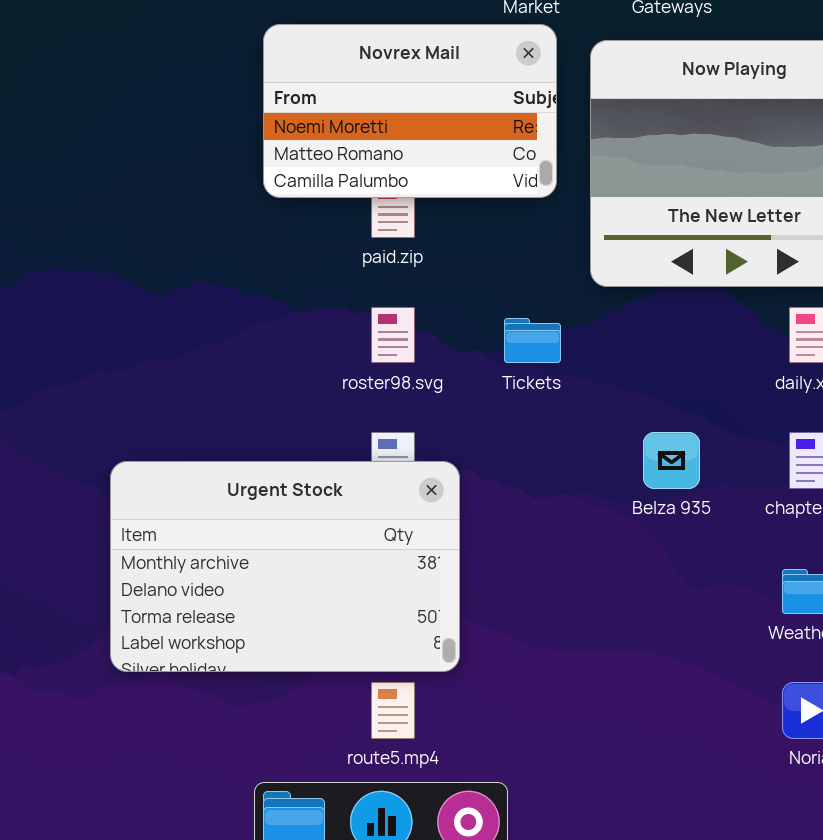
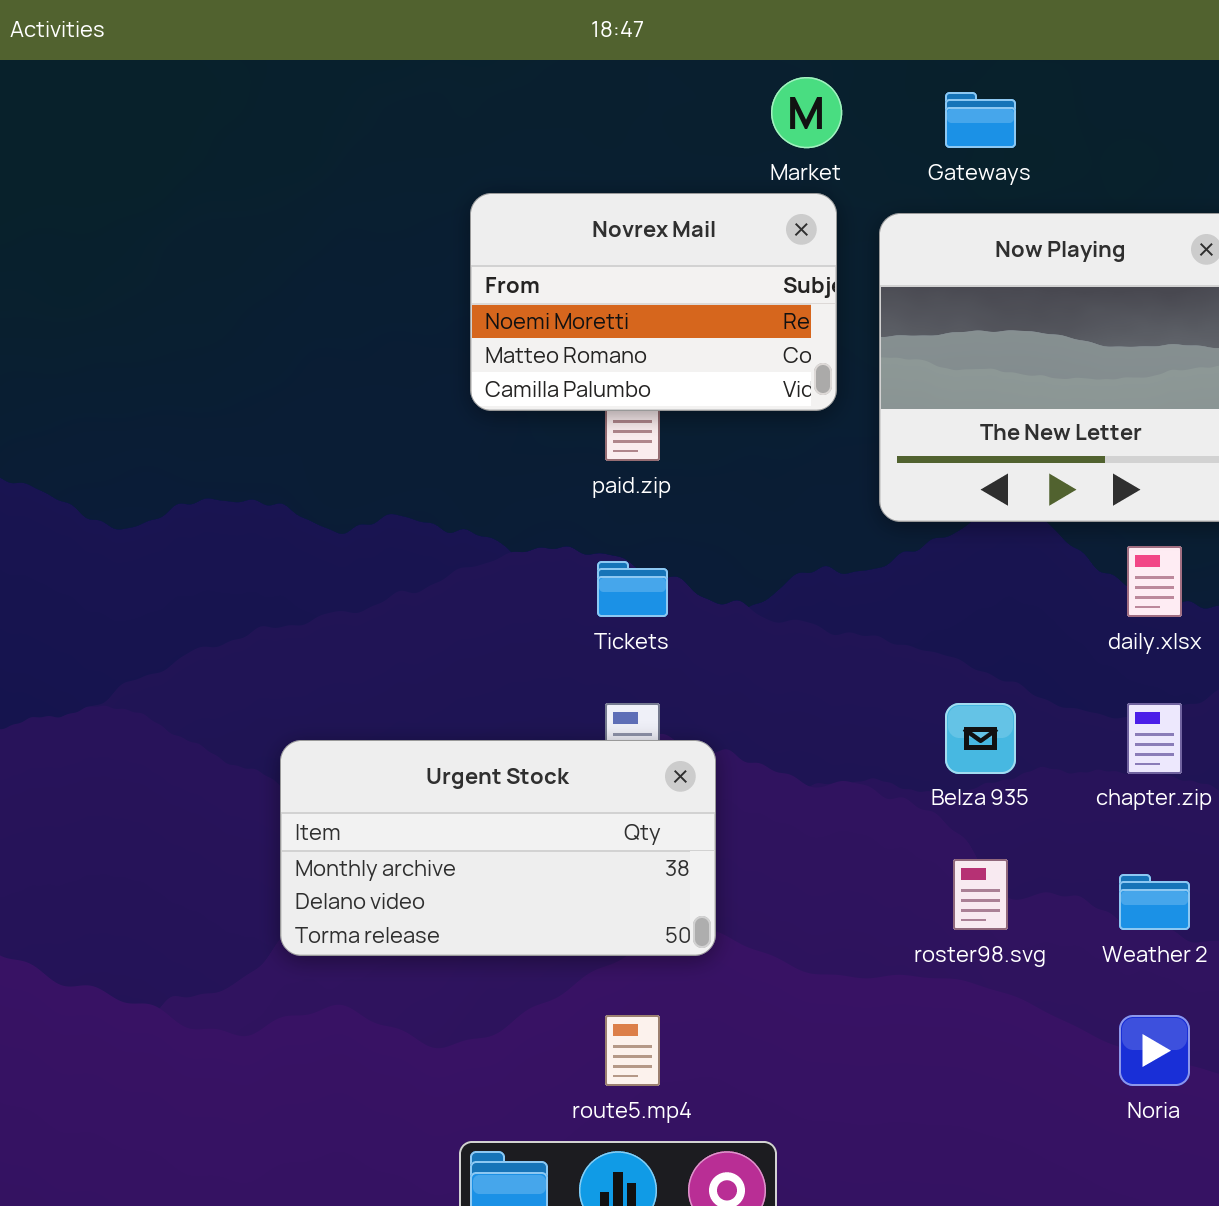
roster98.svg: [371,307,415,363] -> [953,859,1008,930], moved
Tickets: [504,318,561,363] -> [597,561,668,617], moved
Urgent Stock: [110,461,460,672] -> [280,740,716,956], resized

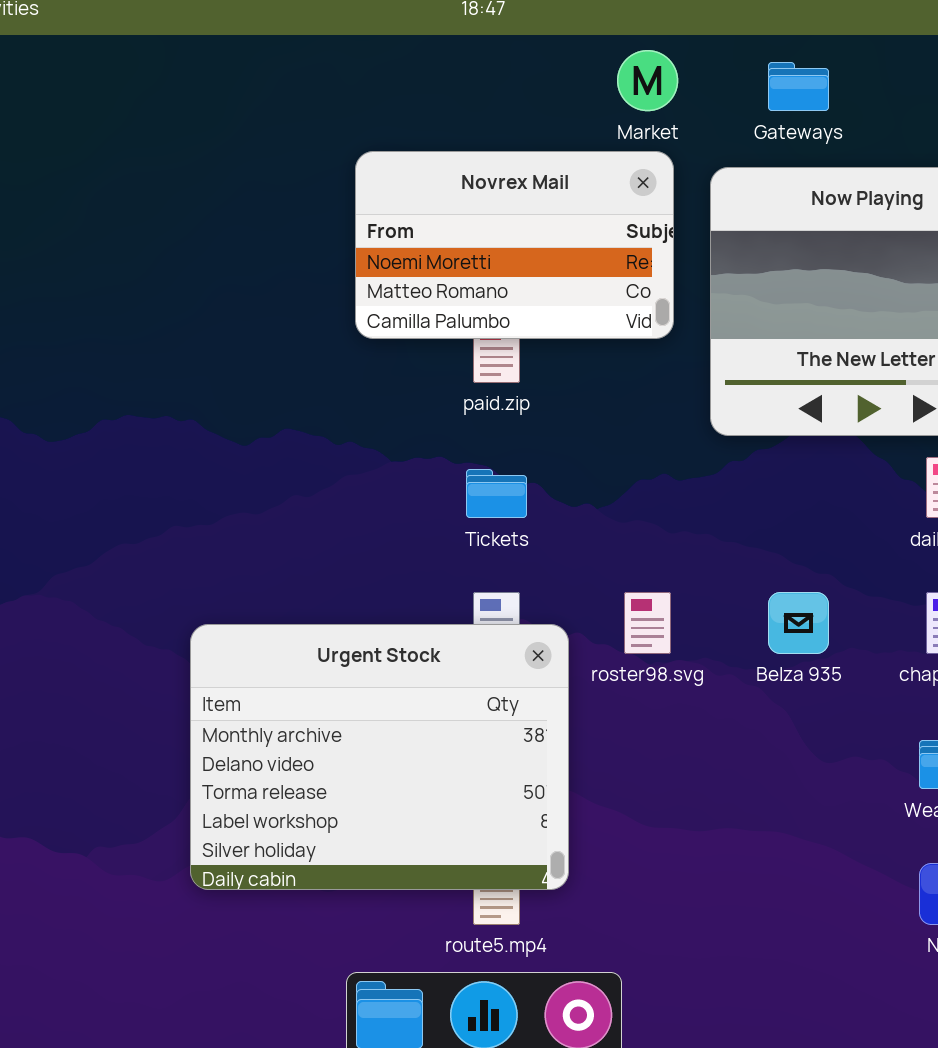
Urgent Stock: [280,740,716,956] -> [190,624,569,890], resized
roster98.svg: [953,859,1008,930] -> [624,592,671,654], moved

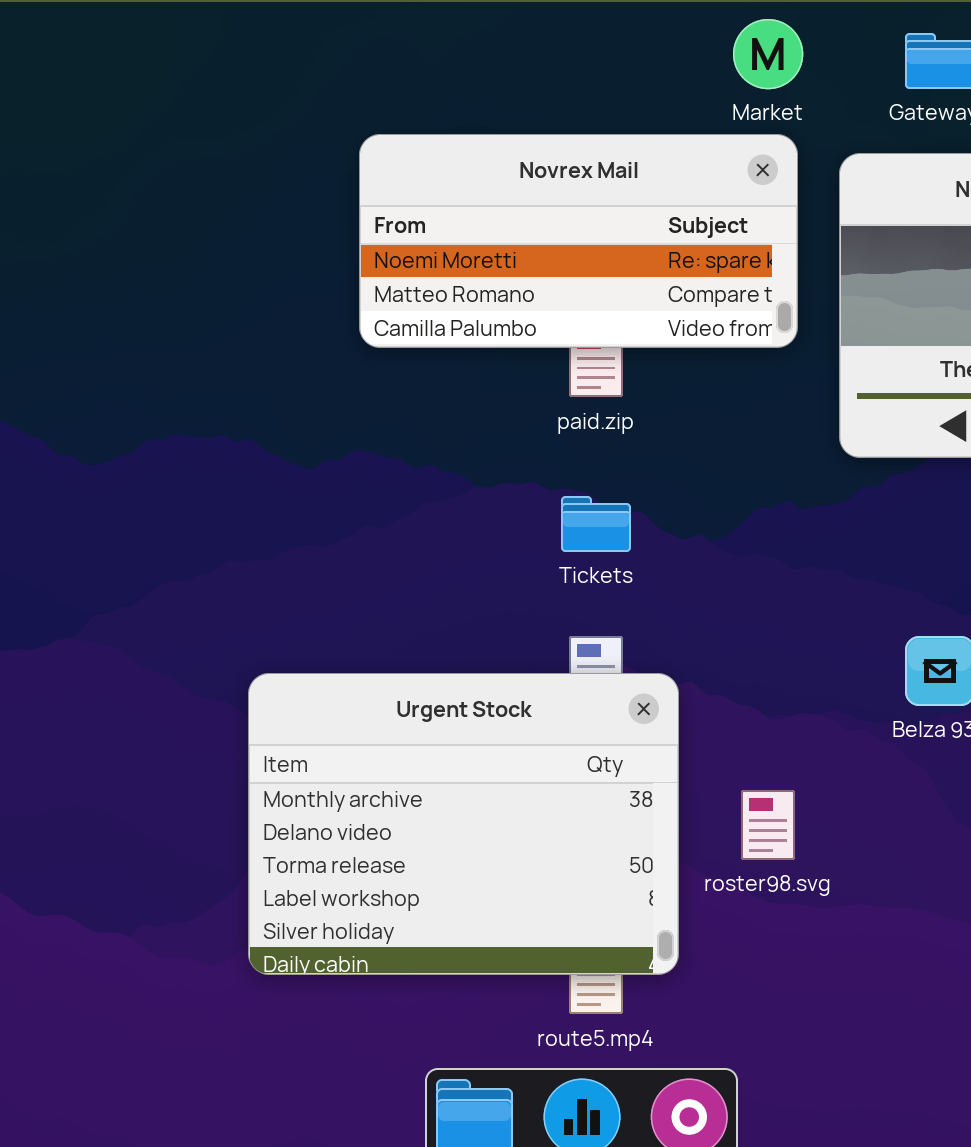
Novrex Mail: [355,151,674,339] -> [359,134,798,348], resized
roster98.svg: [624,592,671,654] -> [741,790,795,860], moved

